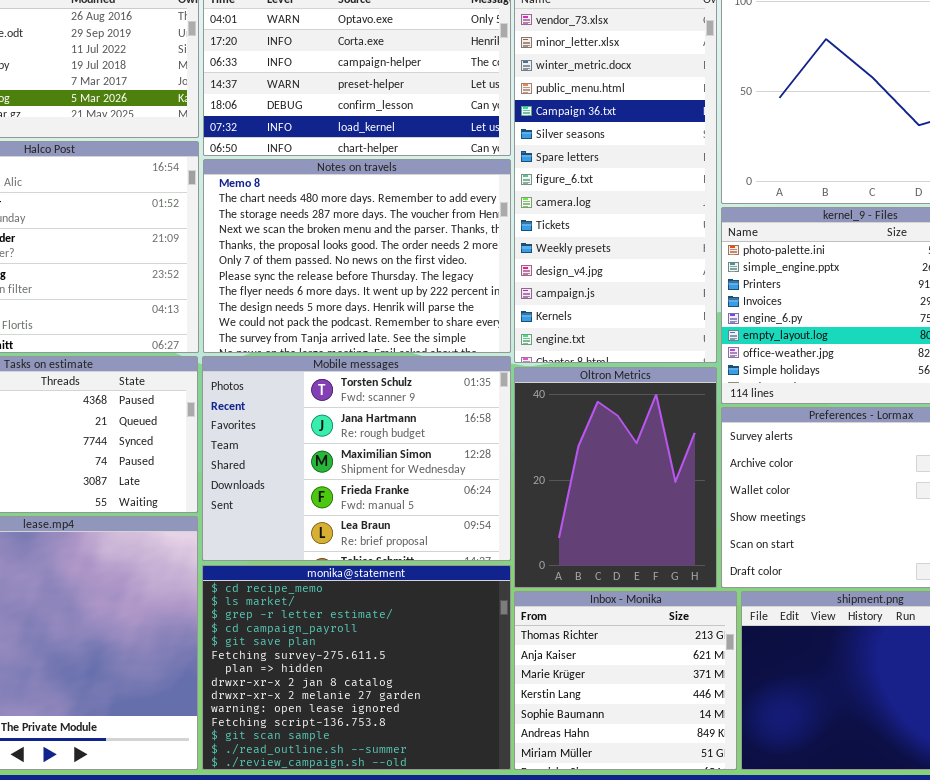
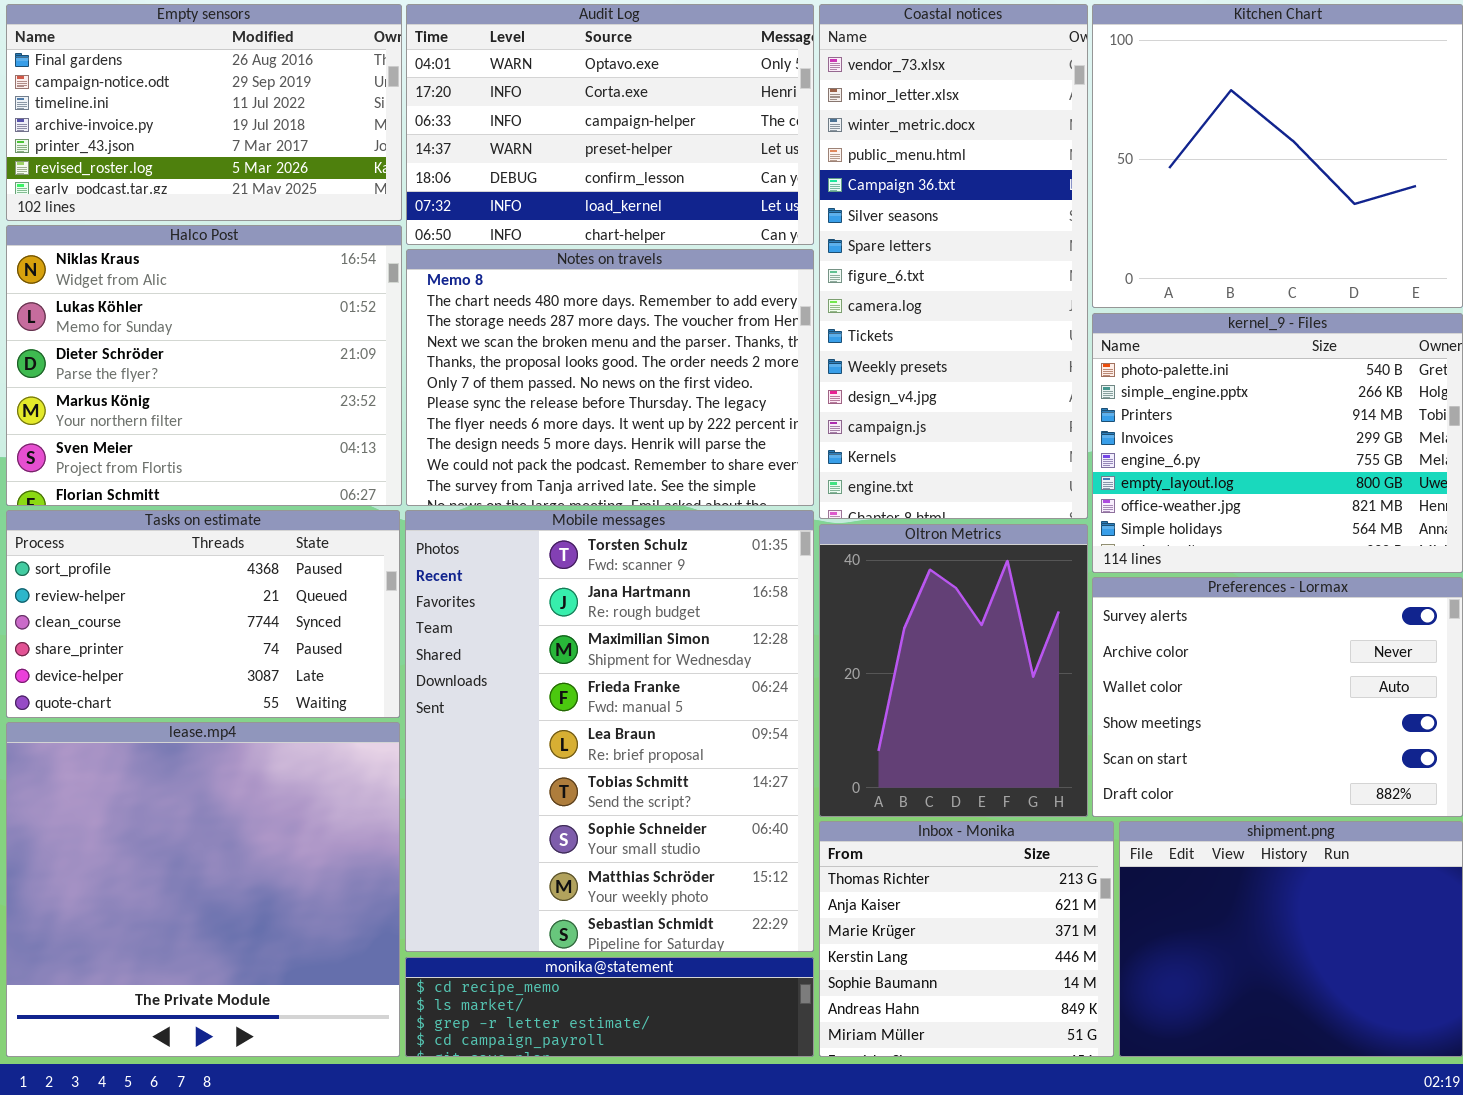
Mobile messages: [202,356,511,561] -> [405,510,814,952], resized
monika@statement: [202,565,511,770] -> [405,957,814,1057], resized

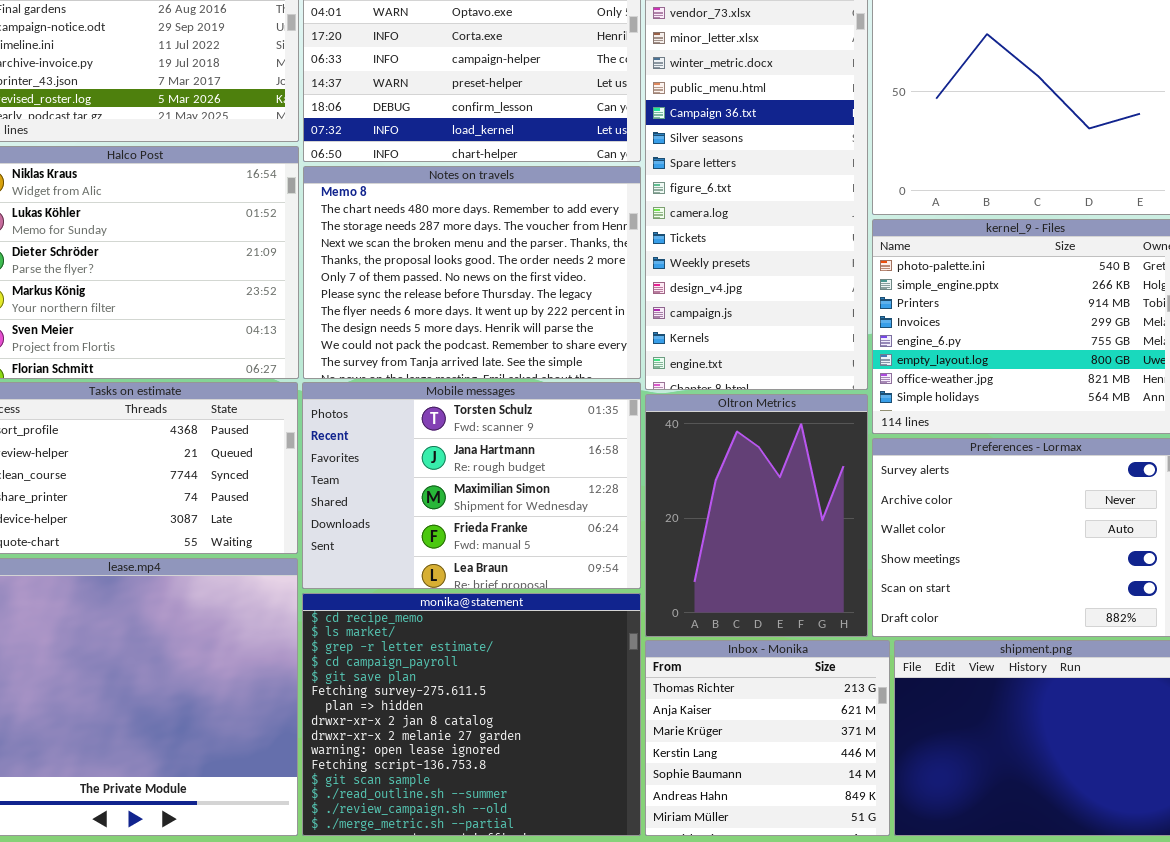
Mobile messages: [405,510,814,952] -> [302,382,641,589], resized
monika@statement: [405,957,814,1057] -> [302,593,641,836], resized

